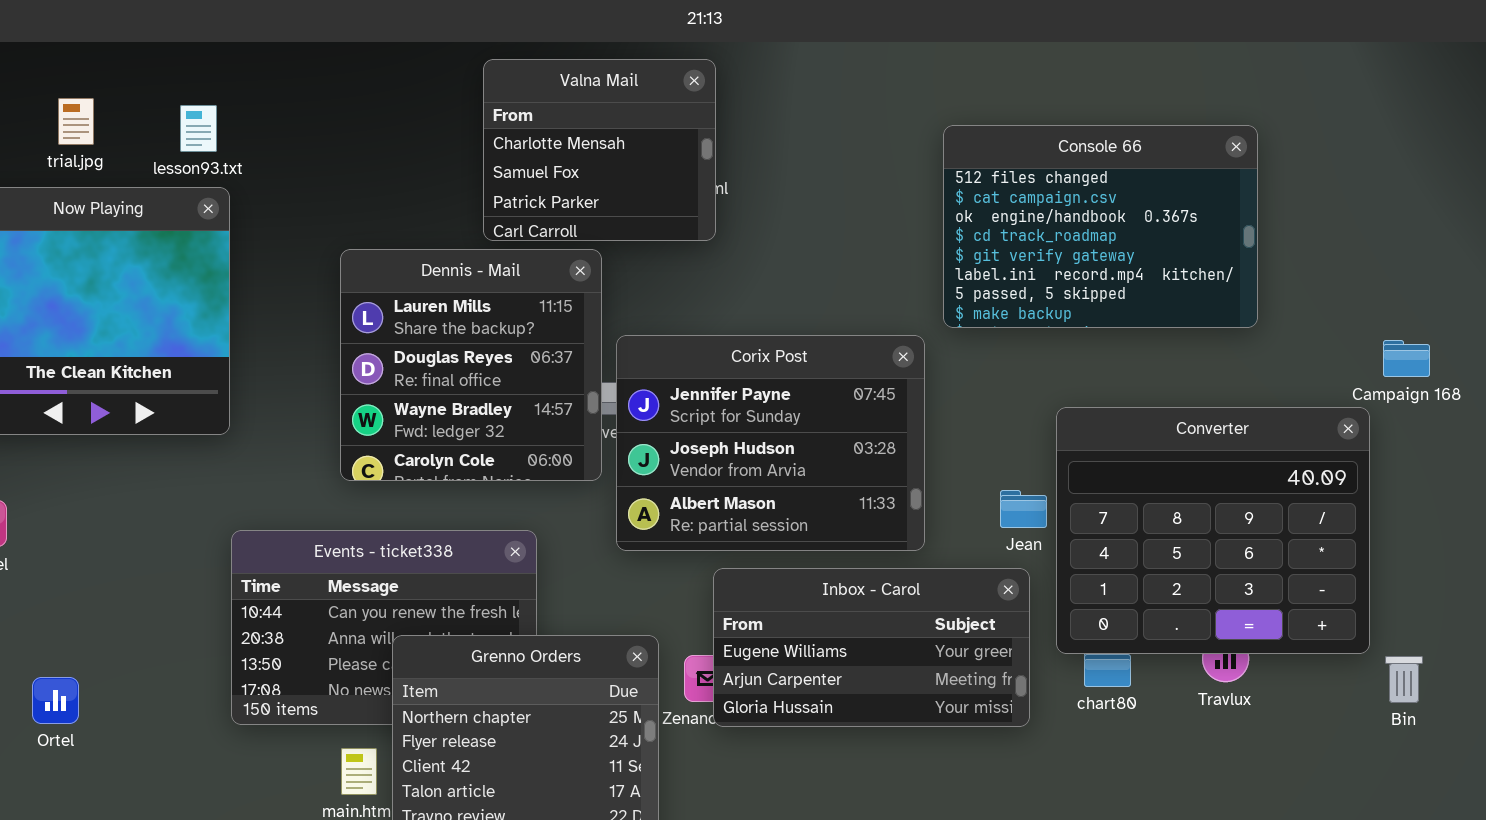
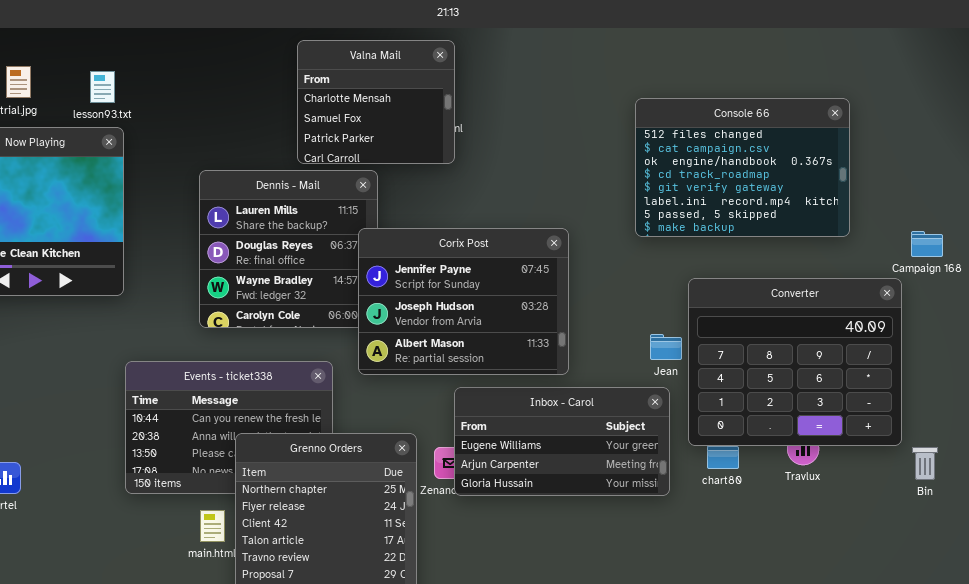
Console 66: [943,125,1258,328] -> [635,98,850,237], moved
Corix Post: [616,335,925,551] -> [358,228,569,375], moved

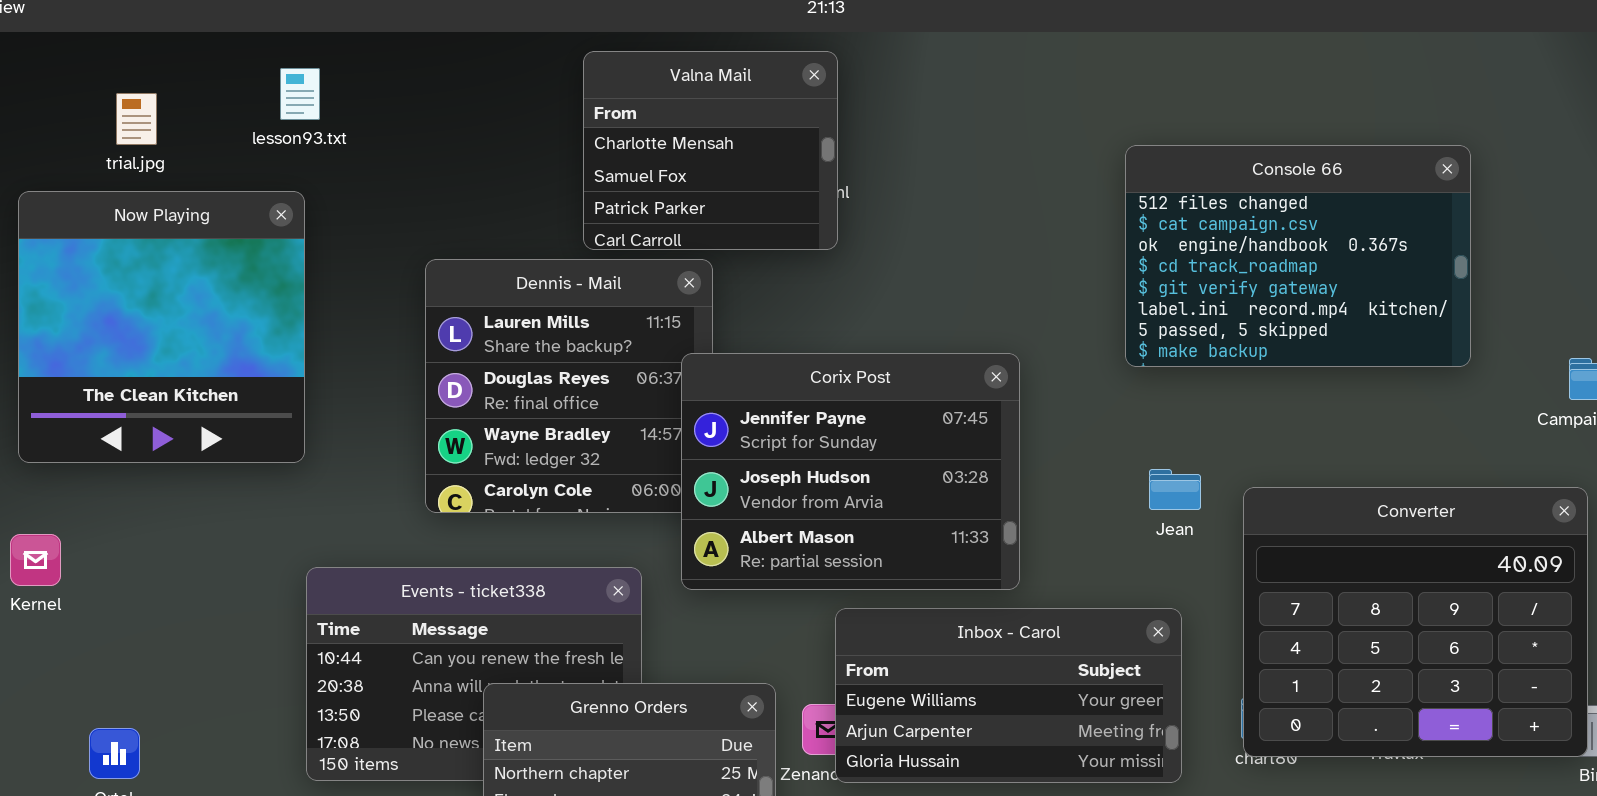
lesson93.txt: [90,71,115,103] -> [280,68,320,120], moved
Converter: [688,278,902,446] -> [1243,487,1588,757], moved
Jean: [650,334,682,360] -> [1149,469,1201,510], moved

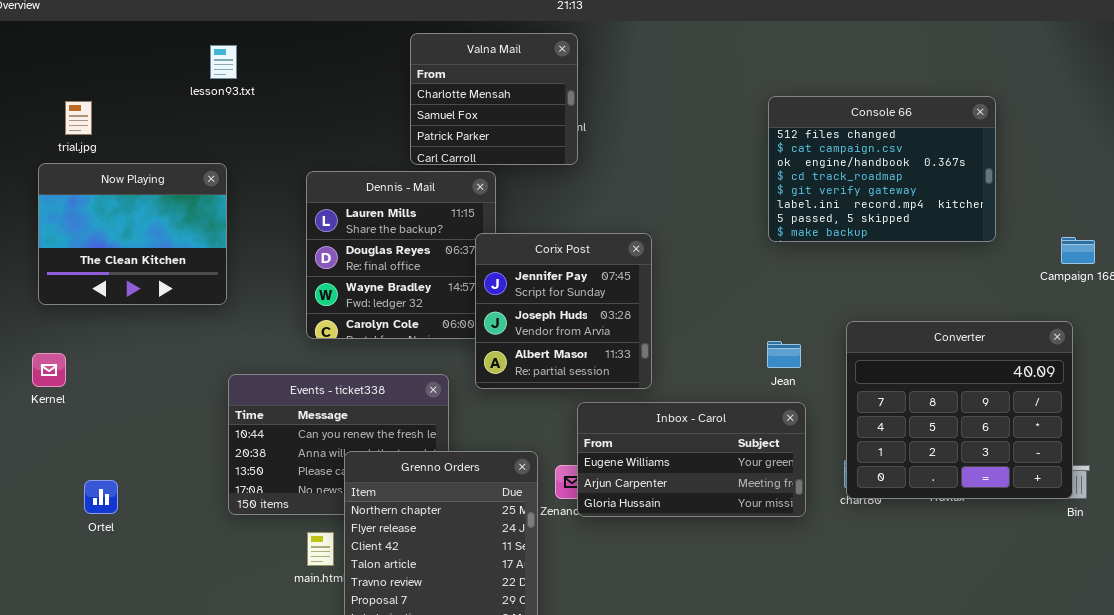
trial.jpg: [116,93,157,145] -> [65,101,92,135], moved
Now Playing: [18,191,305,463] -> [38,163,227,305], resized
Corix Post: [681,353,1020,590] -> [475,233,652,389], resized
Jean: [1149,469,1201,510] -> [767,341,801,368], moved

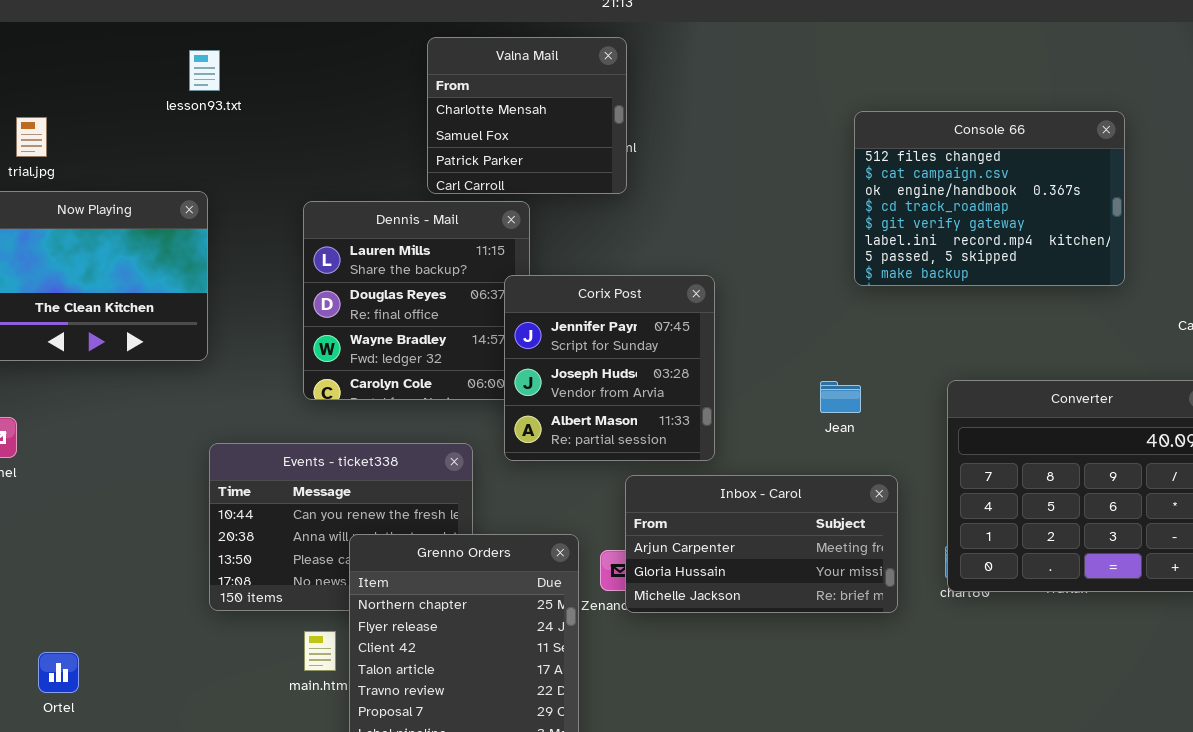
Jean: [767,341,801,368] -> [820,381,861,413], moved
Inbox - Carol: [577,402,806,517] -> [625,475,898,613], scrolled down 1 row
Ortel: [84,480,118,514] -> [38,652,79,693], moved

